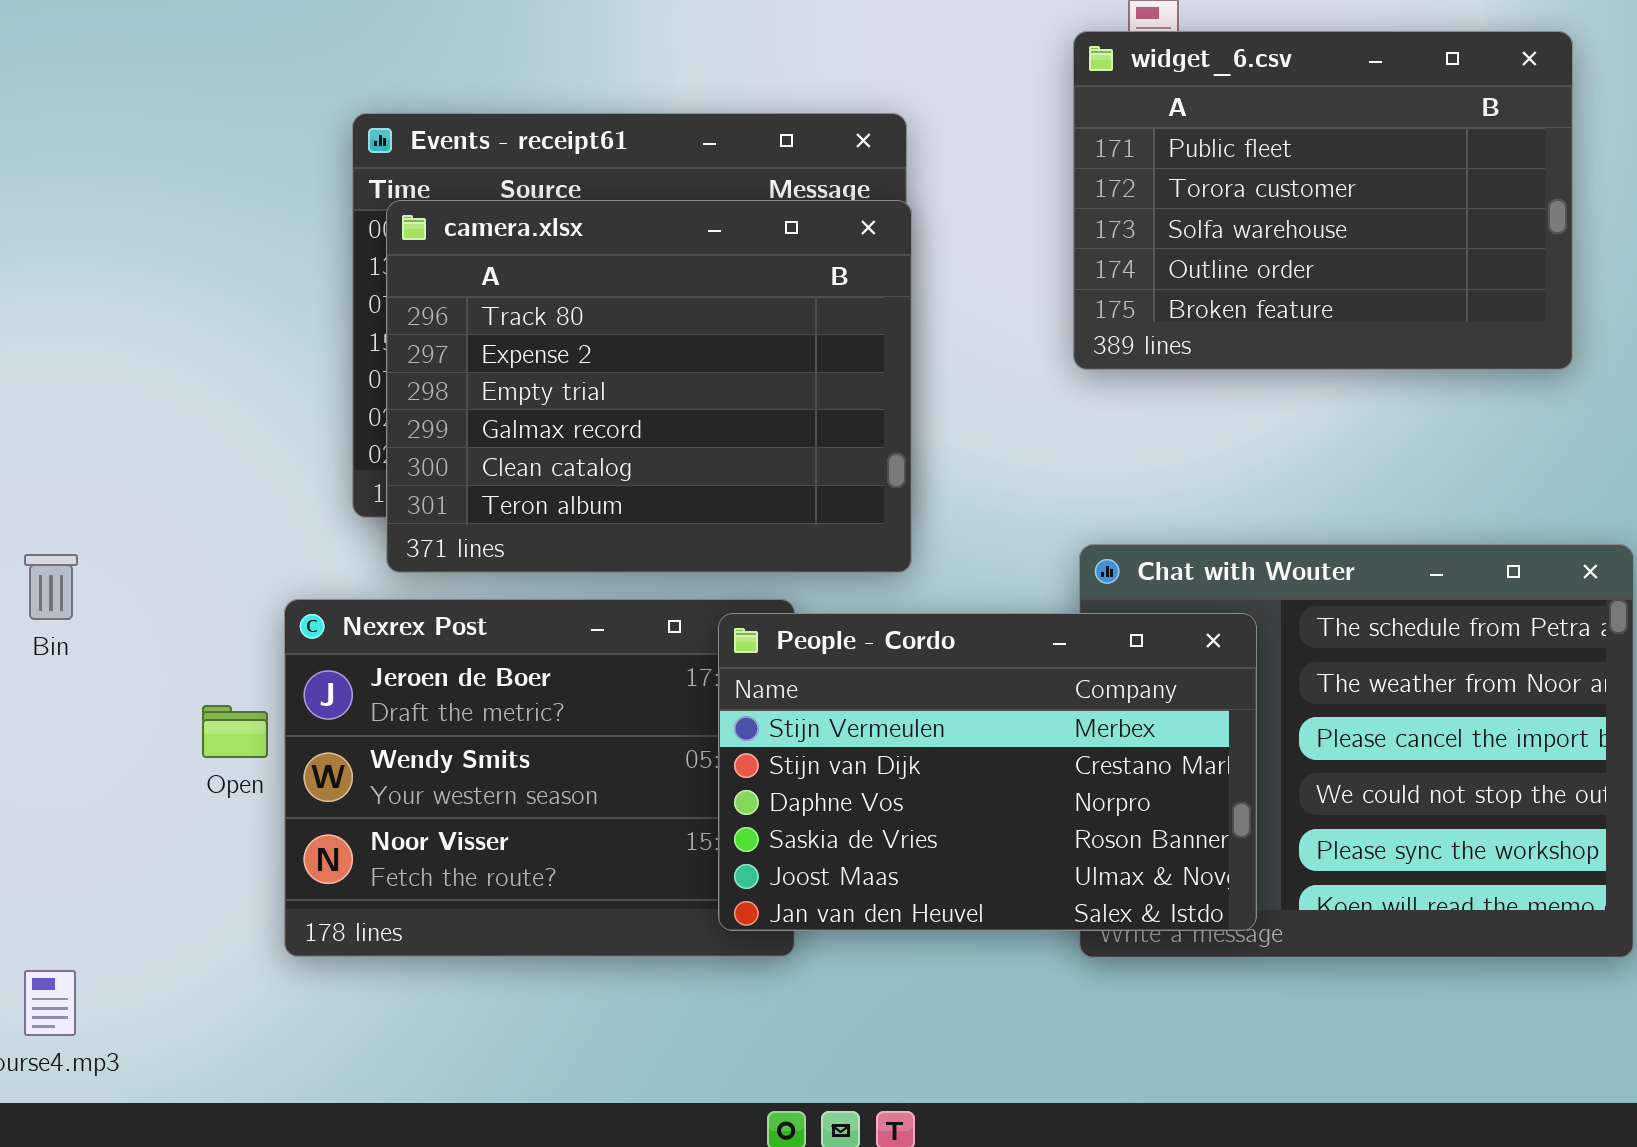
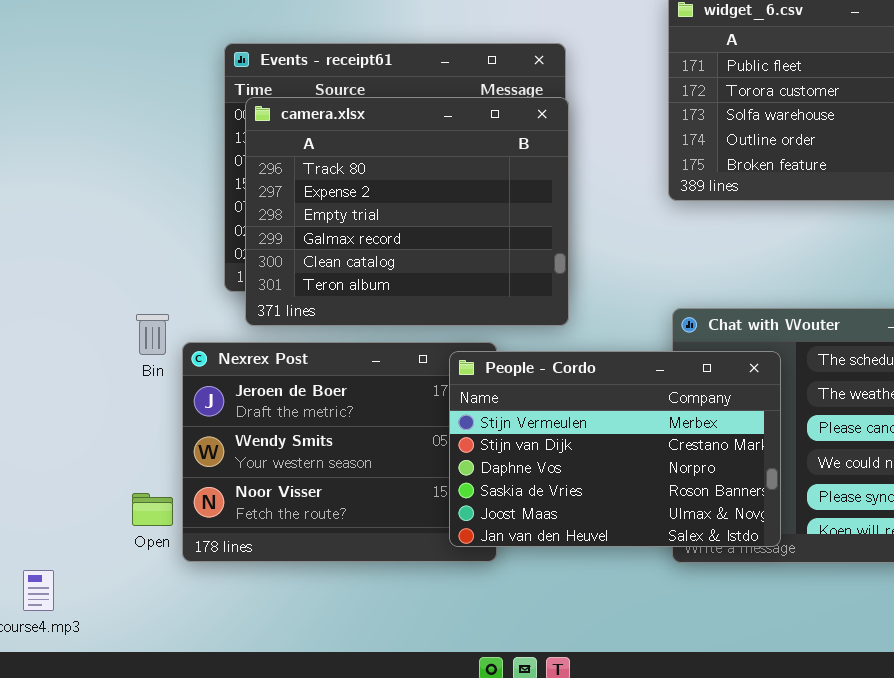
Bin: [24,554,78,620] -> [136,314,169,355], moved
Open: [202,705,268,758] -> [132,493,173,526], moved

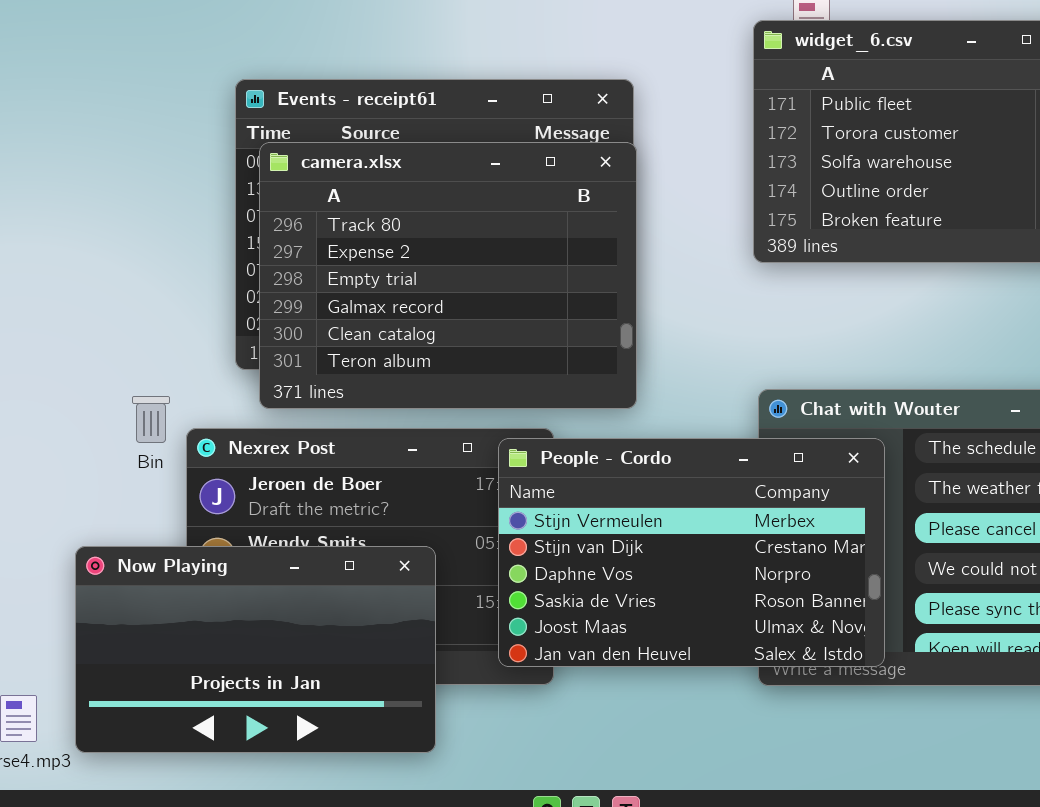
Now Playing: none -> [75,546,436,753], opened

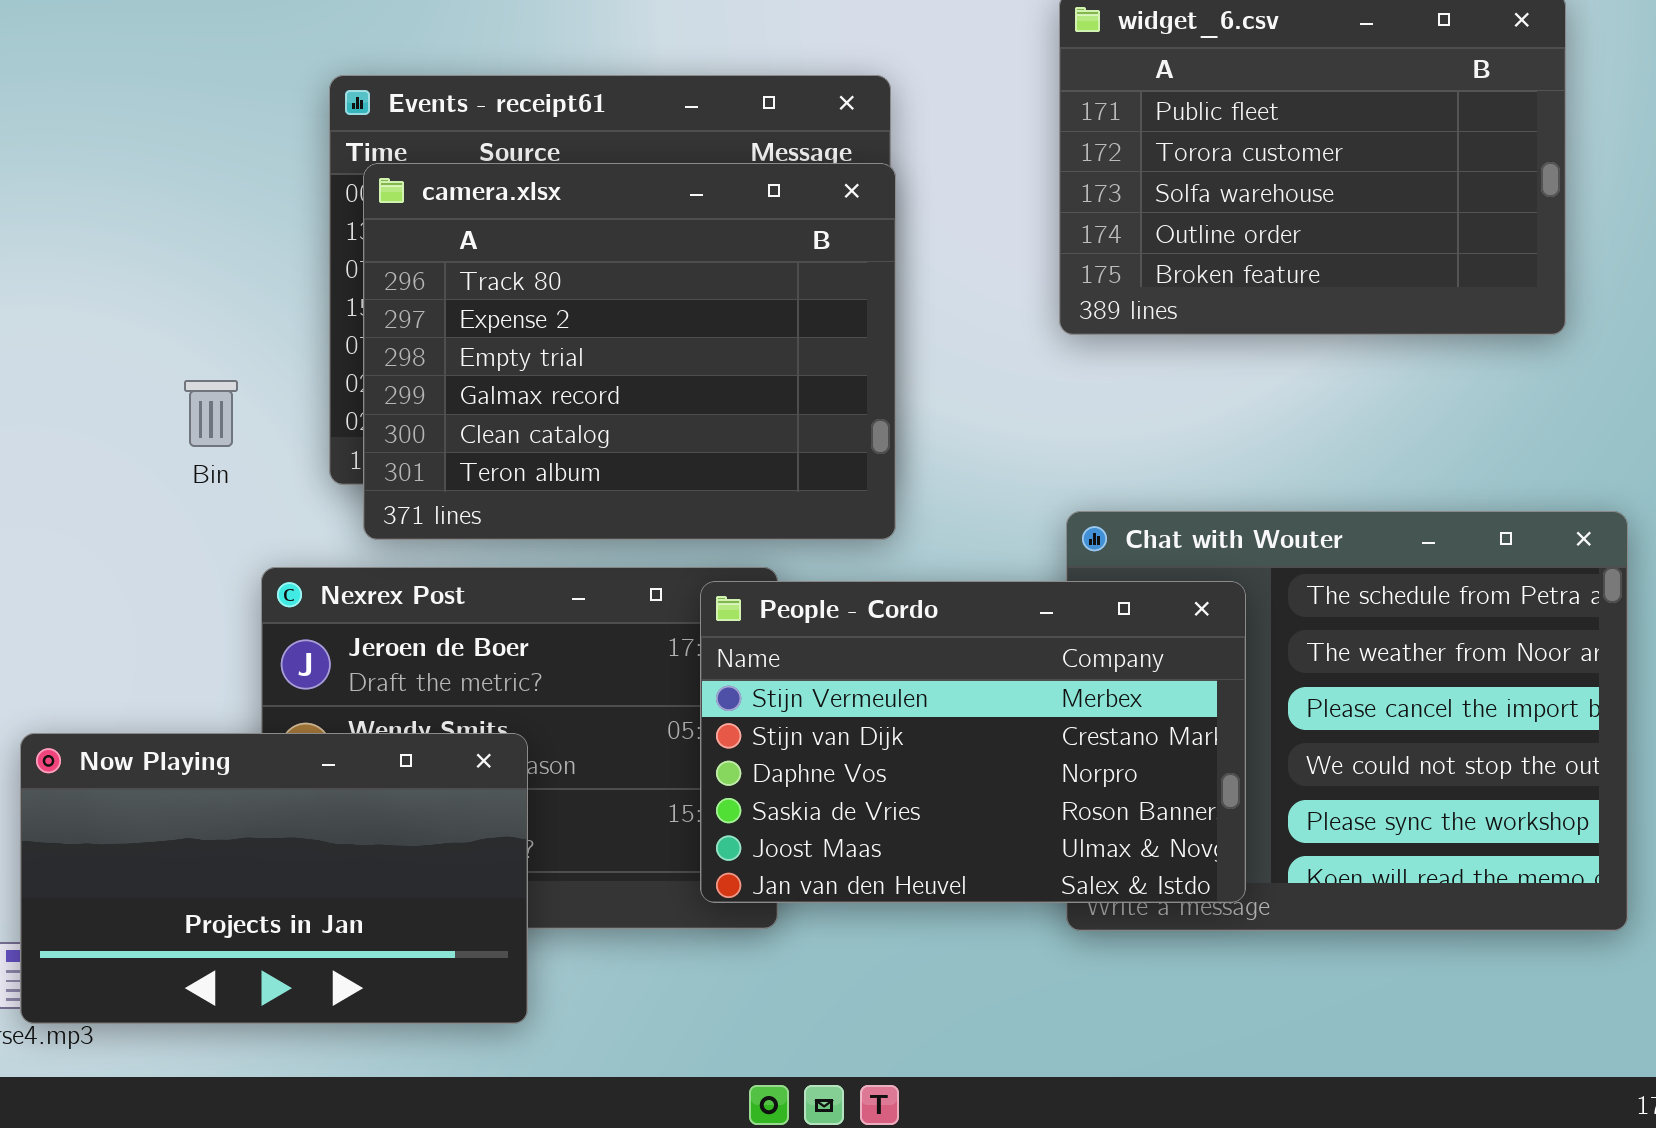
Bin: [132,396,170,443] -> [184,380,238,447], moved
Now Playing: [75,546,436,753] -> [20,733,528,1024], moved

